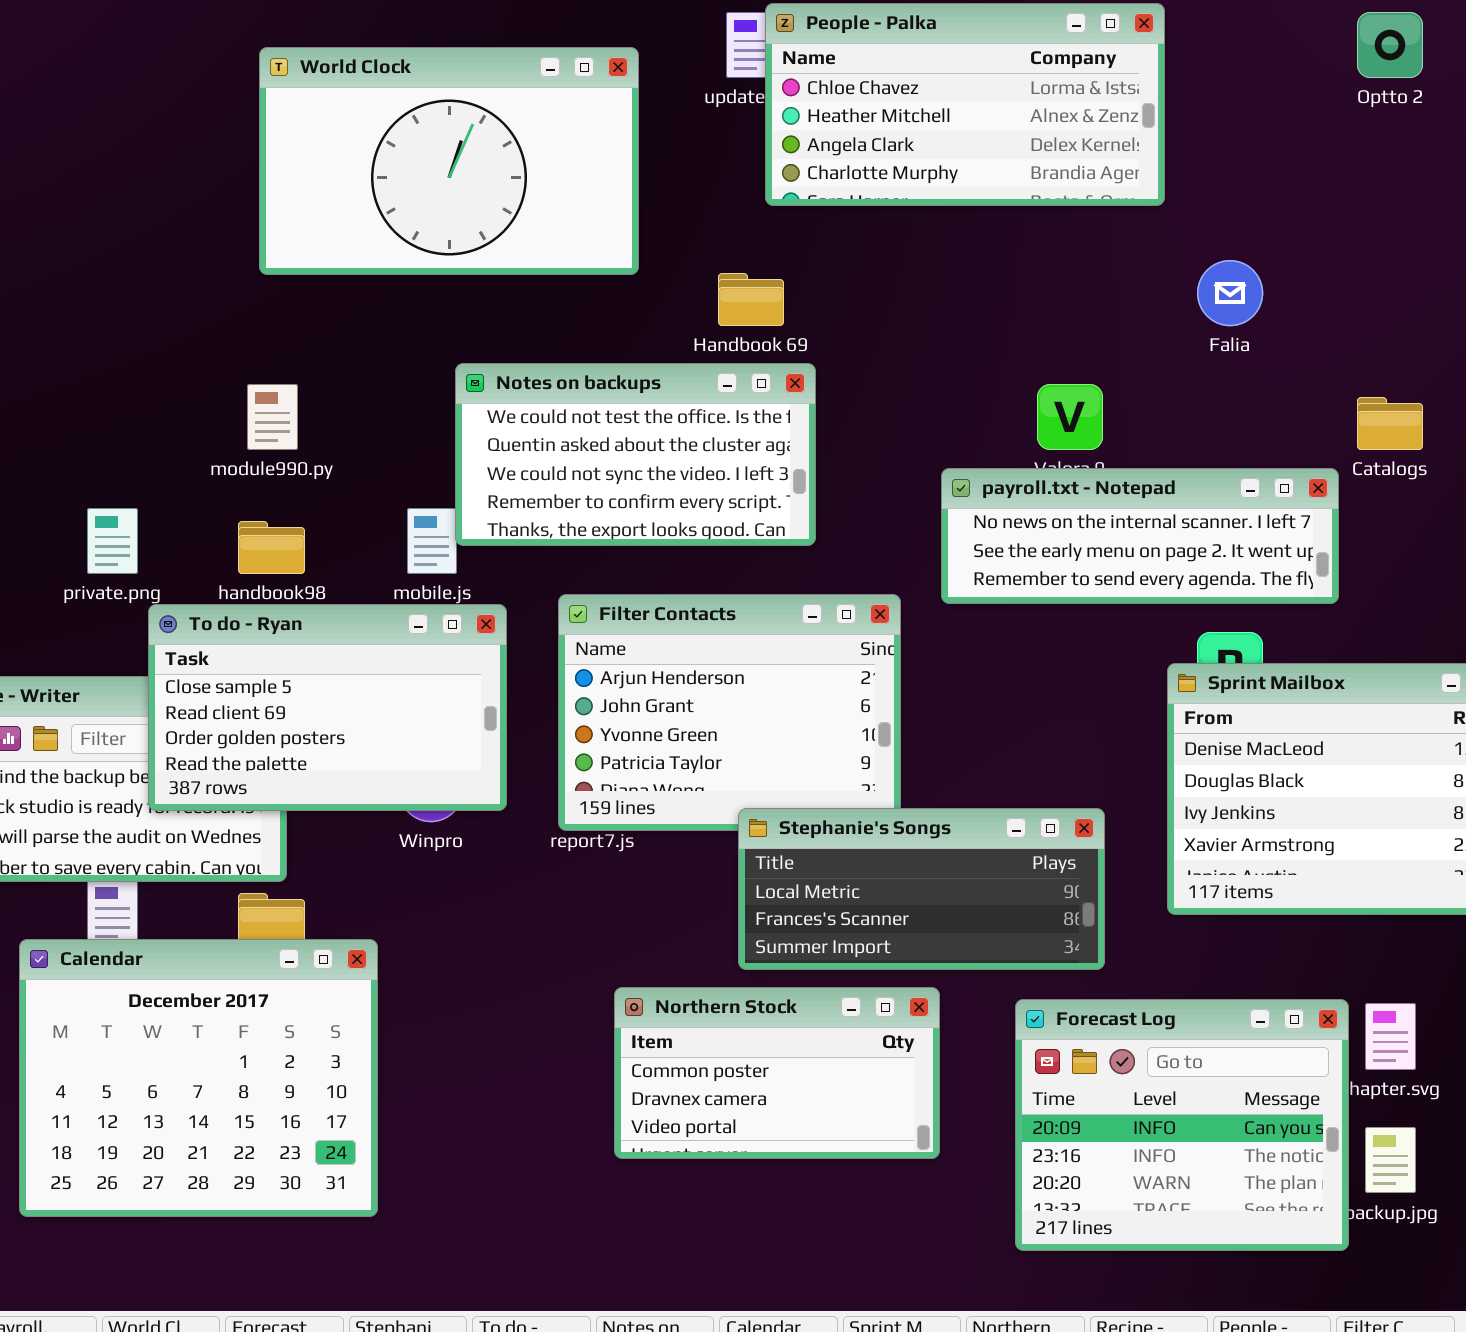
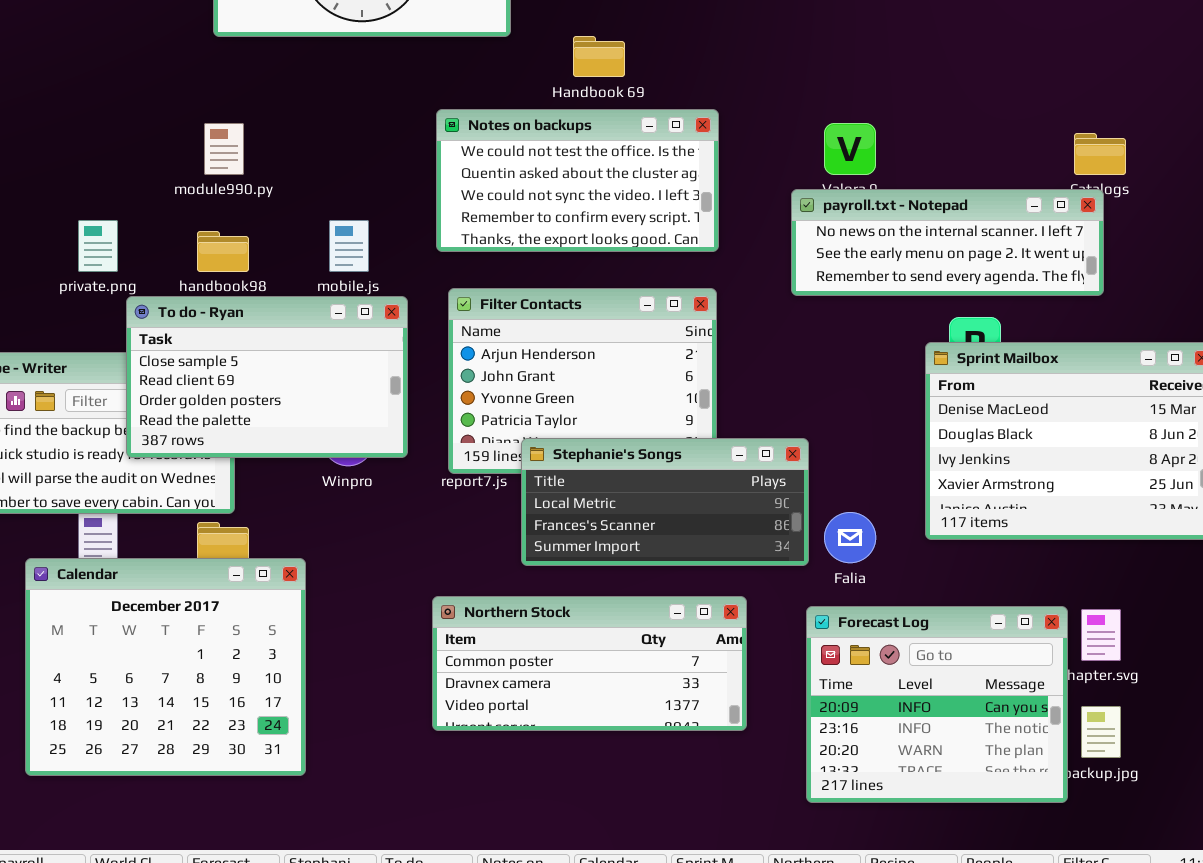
Falia: [1197,260,1263,326] -> [824,512,876,563], moved
Notes on backups: [455,363,816,546] -> [436,109,719,252], moved
payroll.txt - Notepad: [941,468,1339,604] -> [791,189,1104,296], moved
Stephanie's Songs: [738,808,1105,970] -> [521,438,809,566], moved
Northern Stock: [614,987,940,1159] -> [432,596,747,731], resized

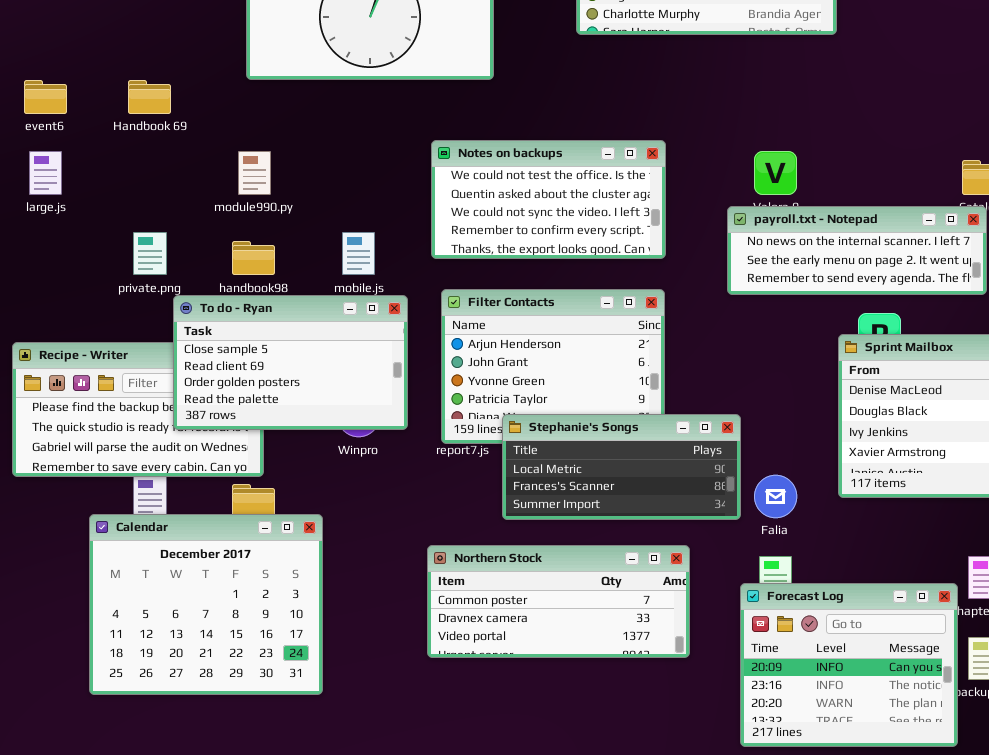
Handbook 69: [573,36,625,77] -> [128,80,171,114], moved
Forecast Log: [806,606,1068,803] -> [740,583,958,747], moved

